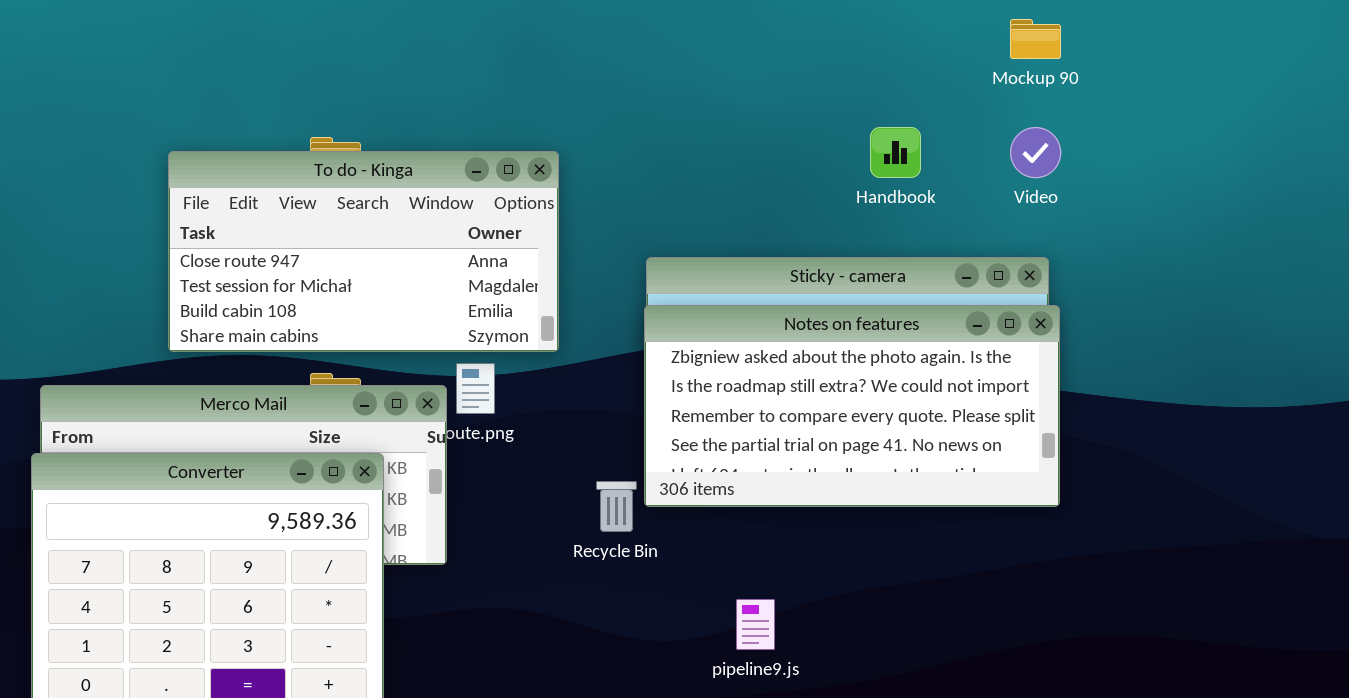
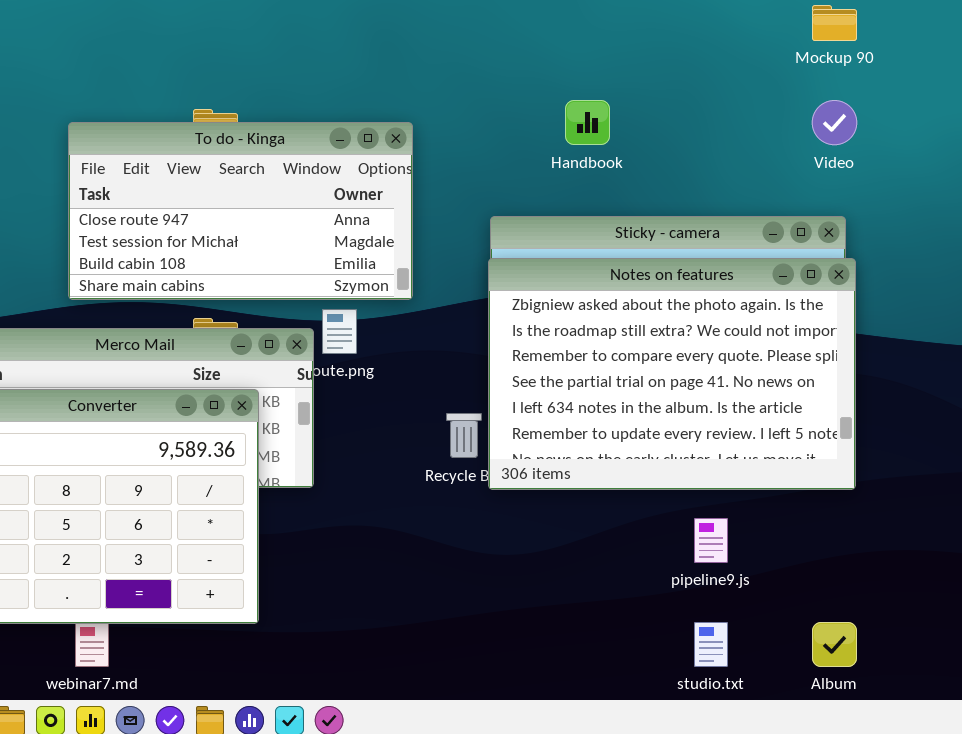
Handbook: [870,127,921,178] -> [565,100,610,145], moved
Notes on features: [644,305,1060,507] -> [488,258,856,490], resized
pipeline9.js: [736,599,775,650] -> [694,518,728,563], moved

